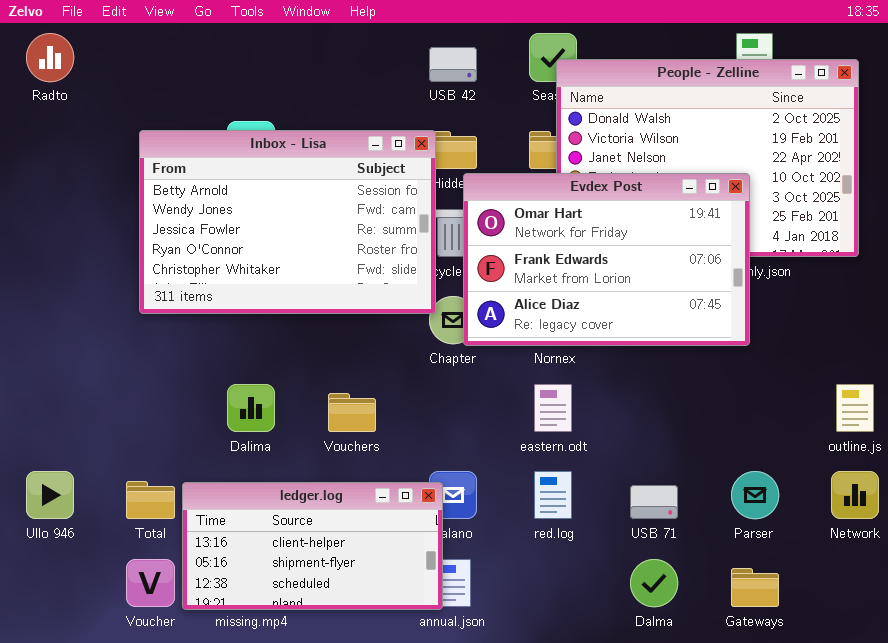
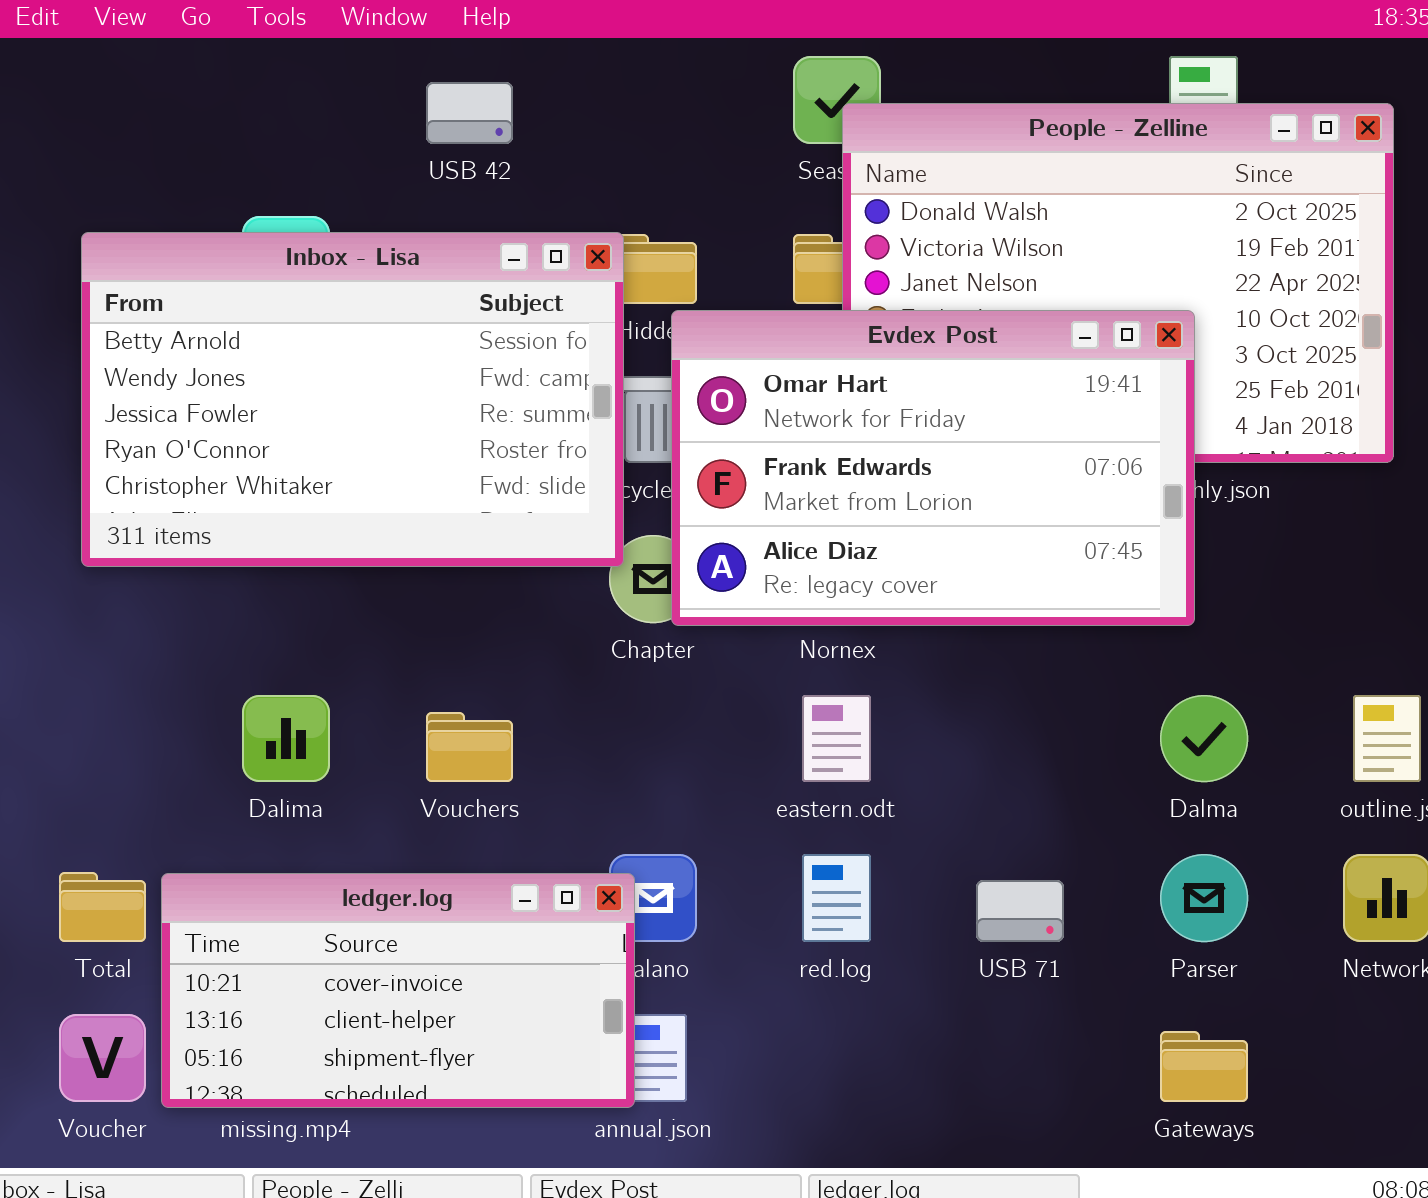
USB 42: [429,47,477,82] -> [426,82,513,144], moved
ledger.log: [182,482,443,610] -> [161,873,635,1108], scrolled up 1 row
Dalma: [630,559,678,607] -> [1160,695,1248,782], moved

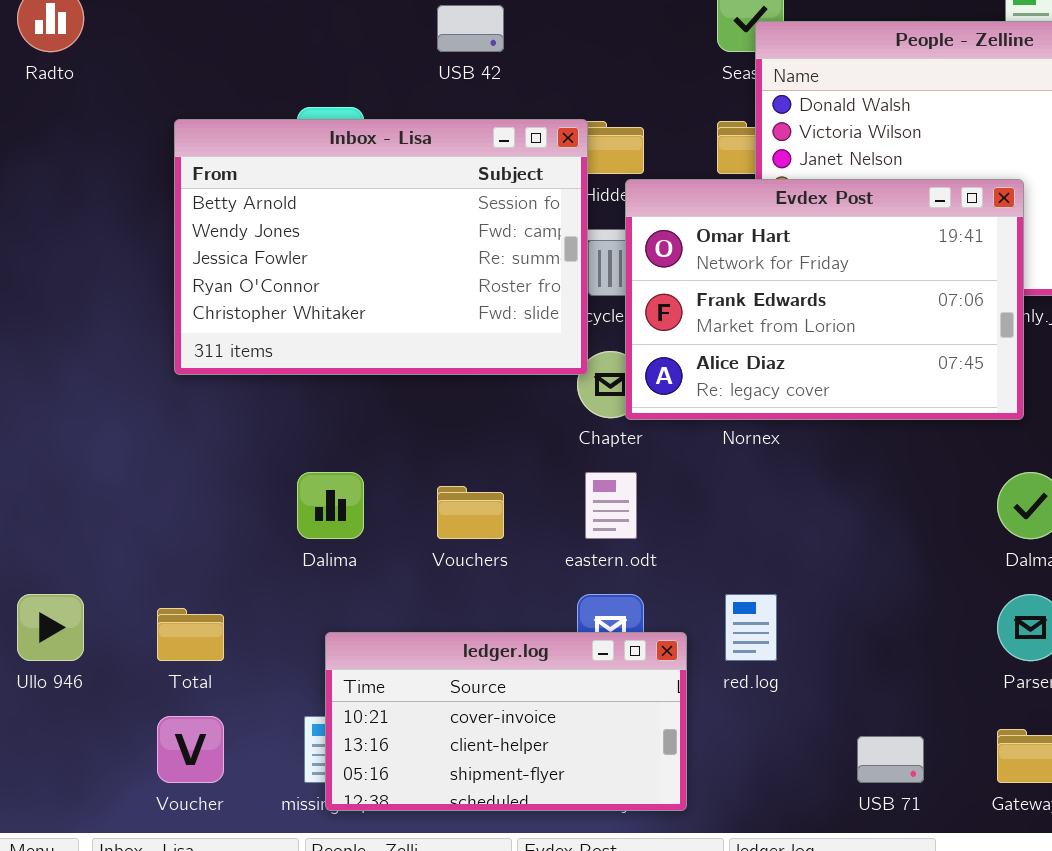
eastern.odt: [802,695,871,782] -> [585,472,637,539], moved
ledger.log: [161,873,635,1108] -> [325,632,687,811], moved
USB 71: [976,880,1064,942] -> [857,736,924,783], moved

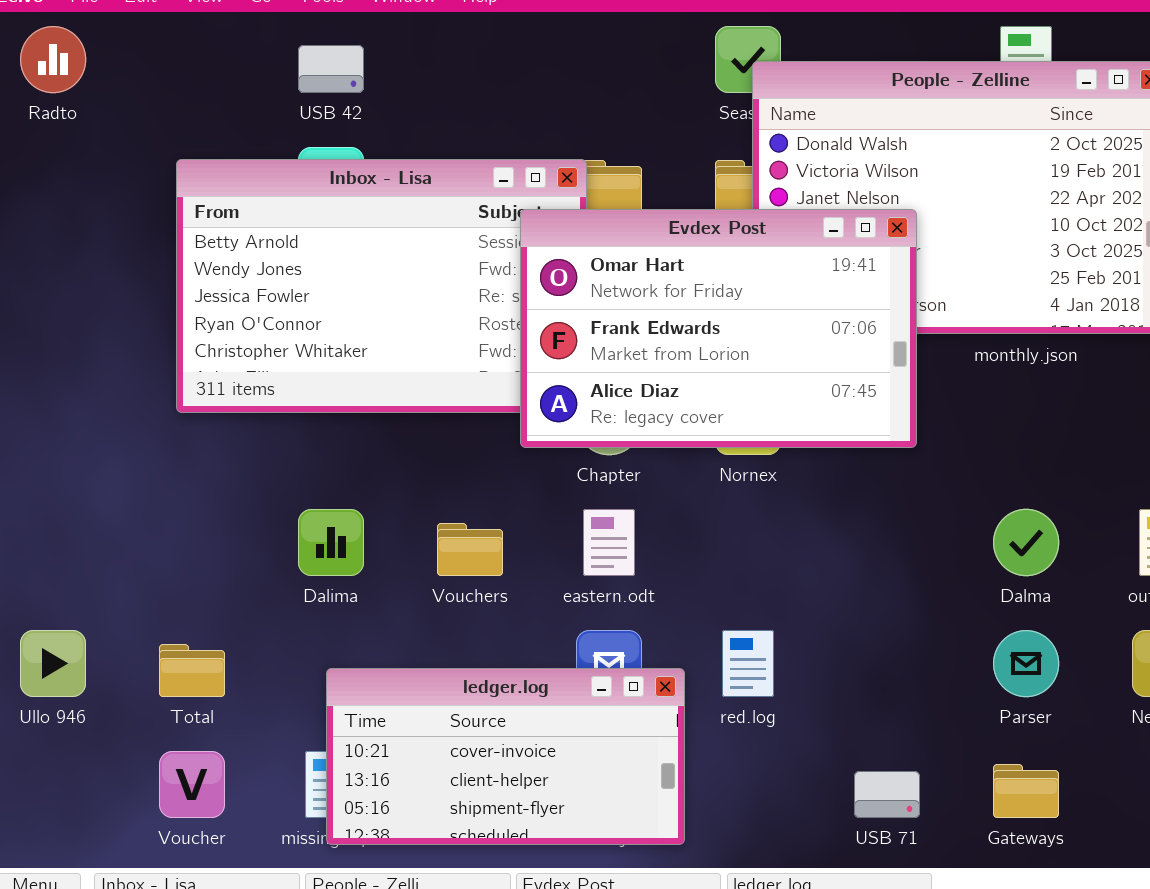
USB 42: [437,5,504,52] -> [298,45,364,93], moved
Evdex Post: [625,179,1024,420] -> [520,209,917,448], moved

